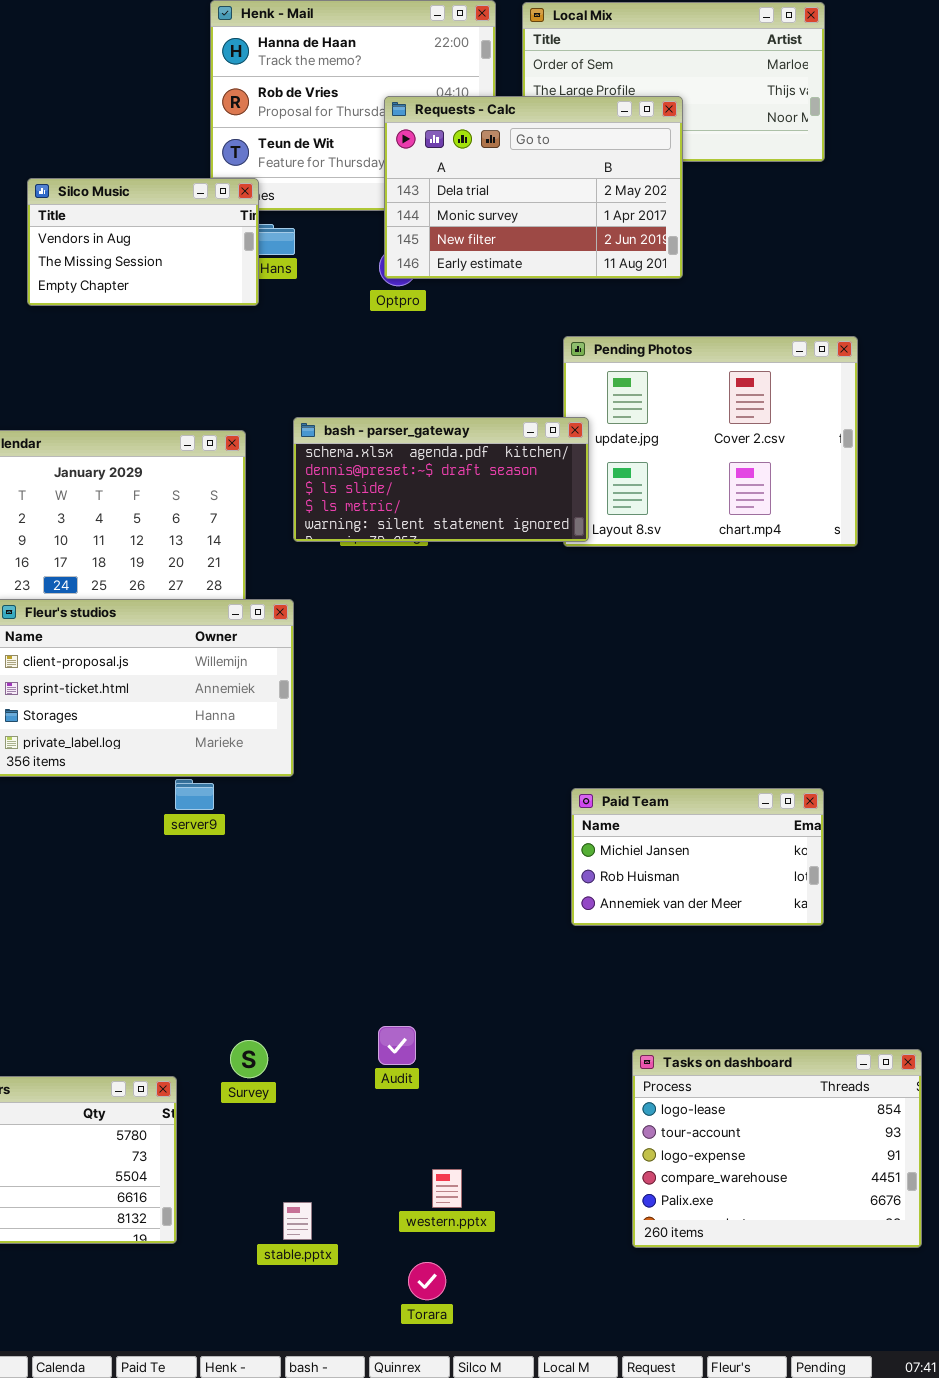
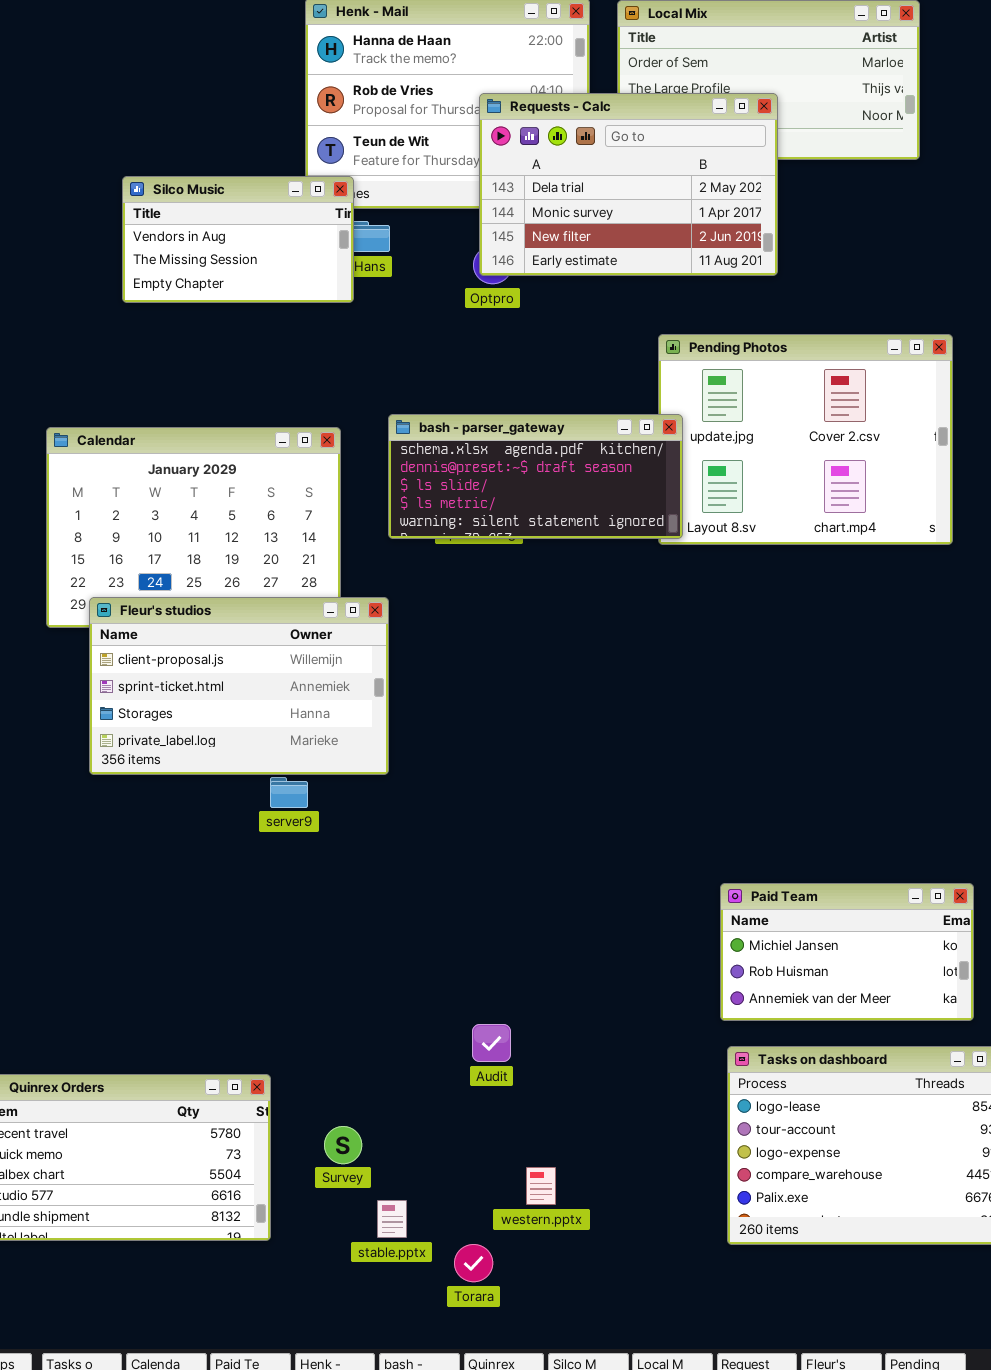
Paid Team: [571,788,824,926] -> [720,883,974,1021], moved
Survey: [230,1040,268,1078] -> [324,1126,362,1164], moved
Torara: [408,1262,446,1300] -> [454,1244,493,1282], moved

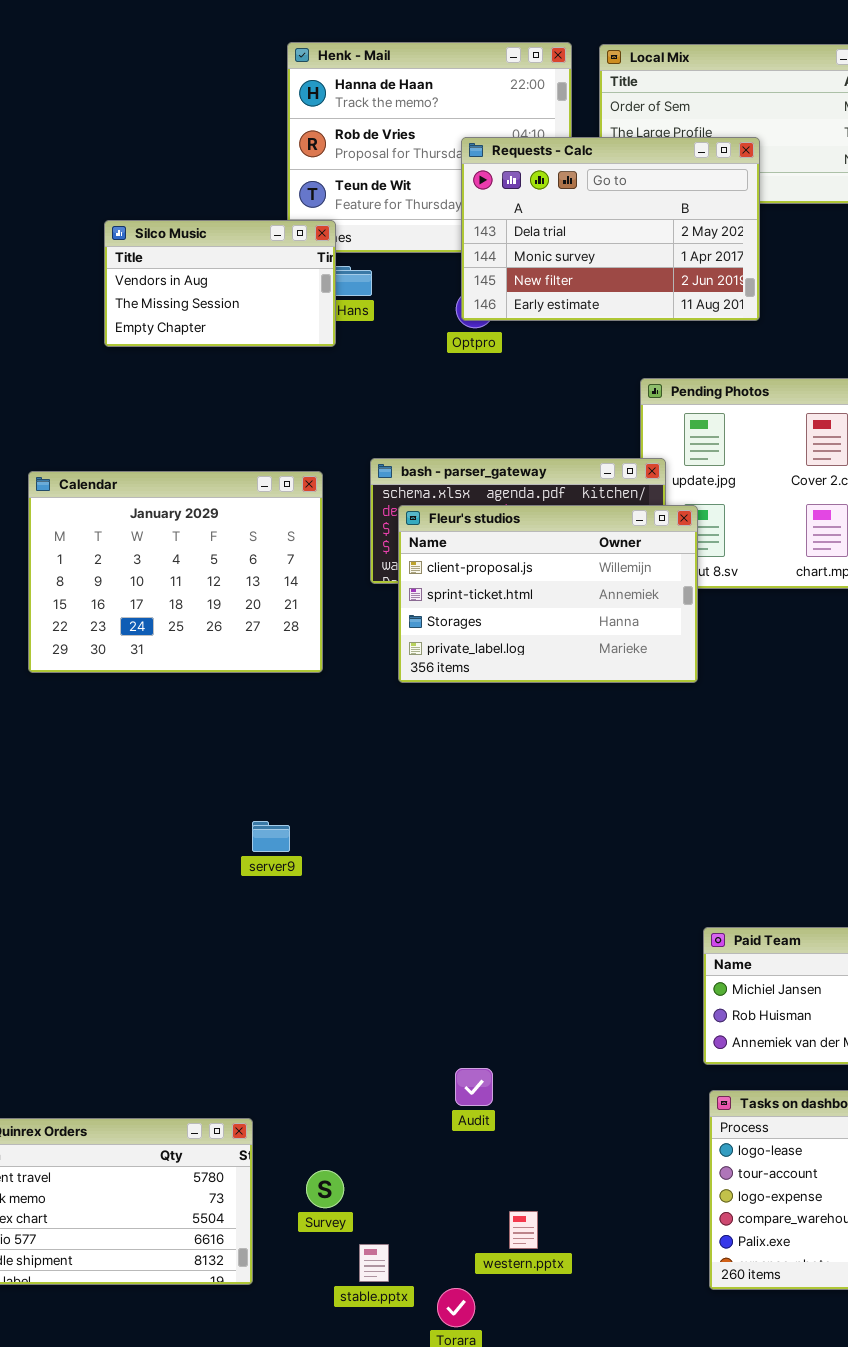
Fleur's studios: [89,597,389,775] -> [398,505,698,683], moved

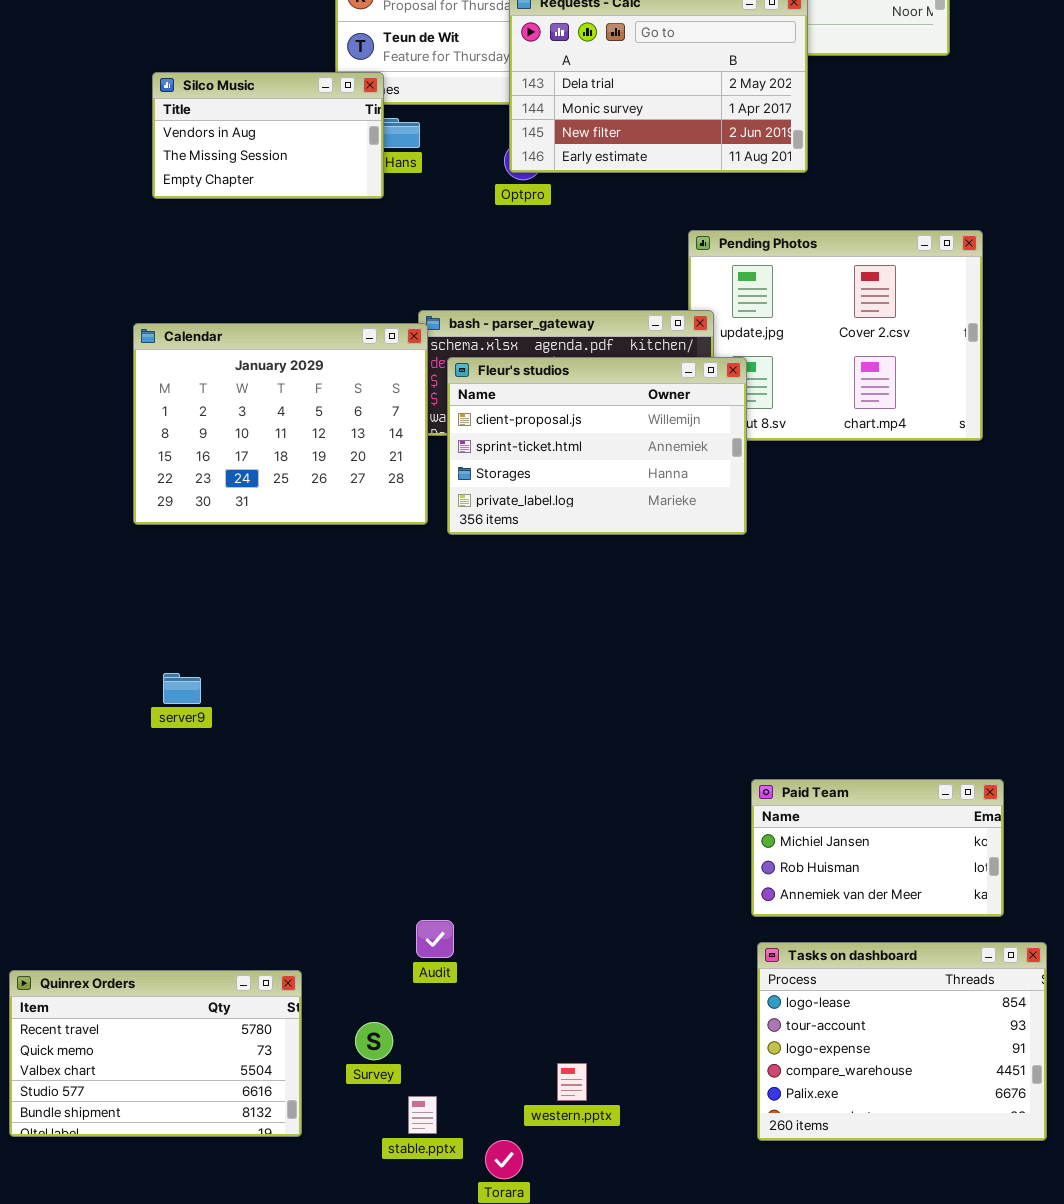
Calendar: [28,471,323,673] -> [133,323,428,525], moved
server9: [252,821,290,852] -> [163,673,201,704], moved
Audit: [455,1068,493,1106] -> [416,920,454,958], moved

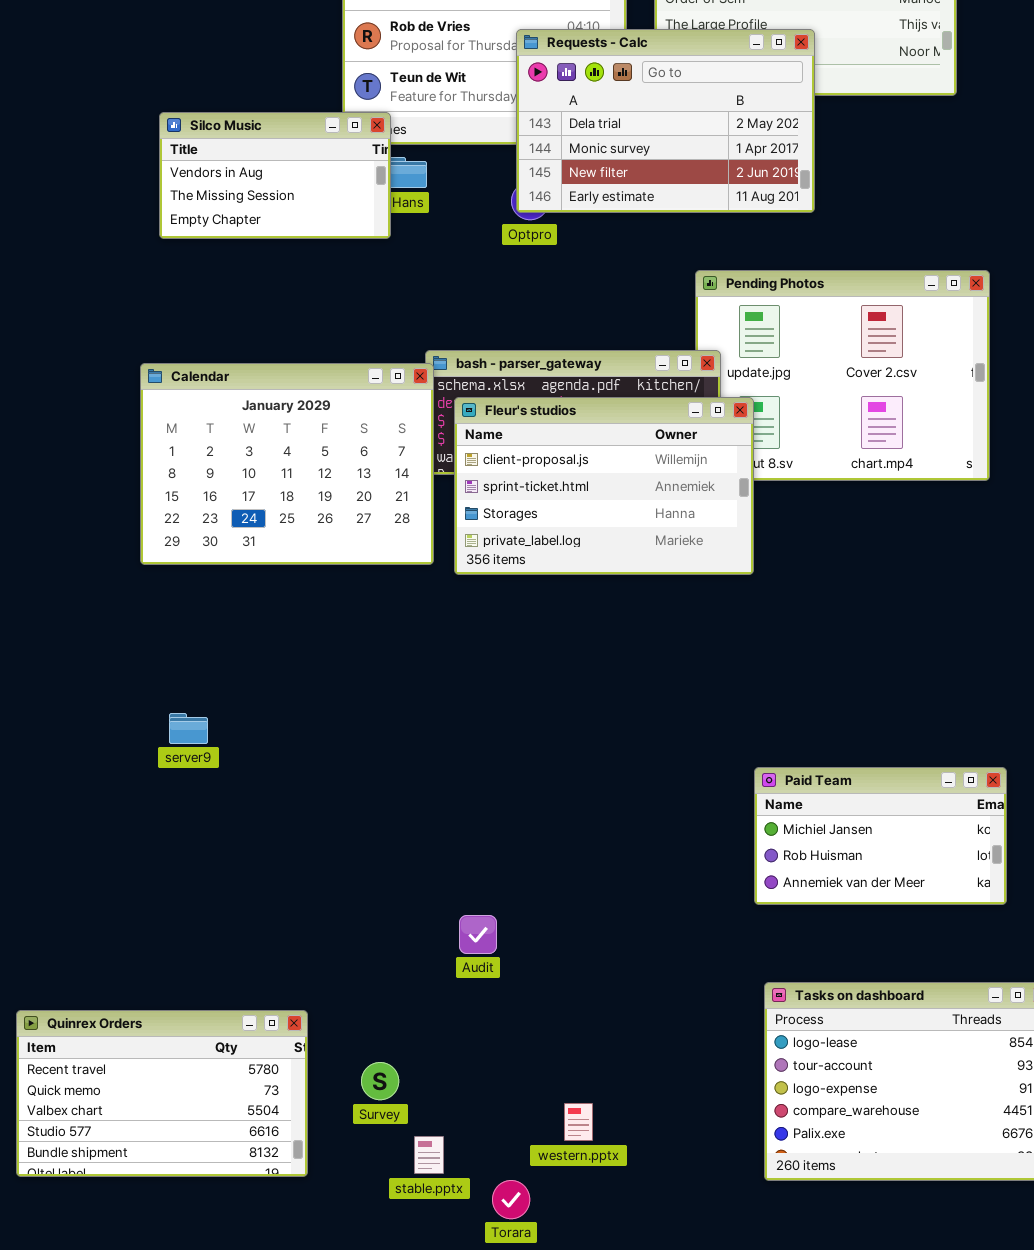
Paid Team: [751,779,1004,917] -> [754,767,1007,905], moved
Audit: [416,920,454,958] -> [459,915,497,954], moved

